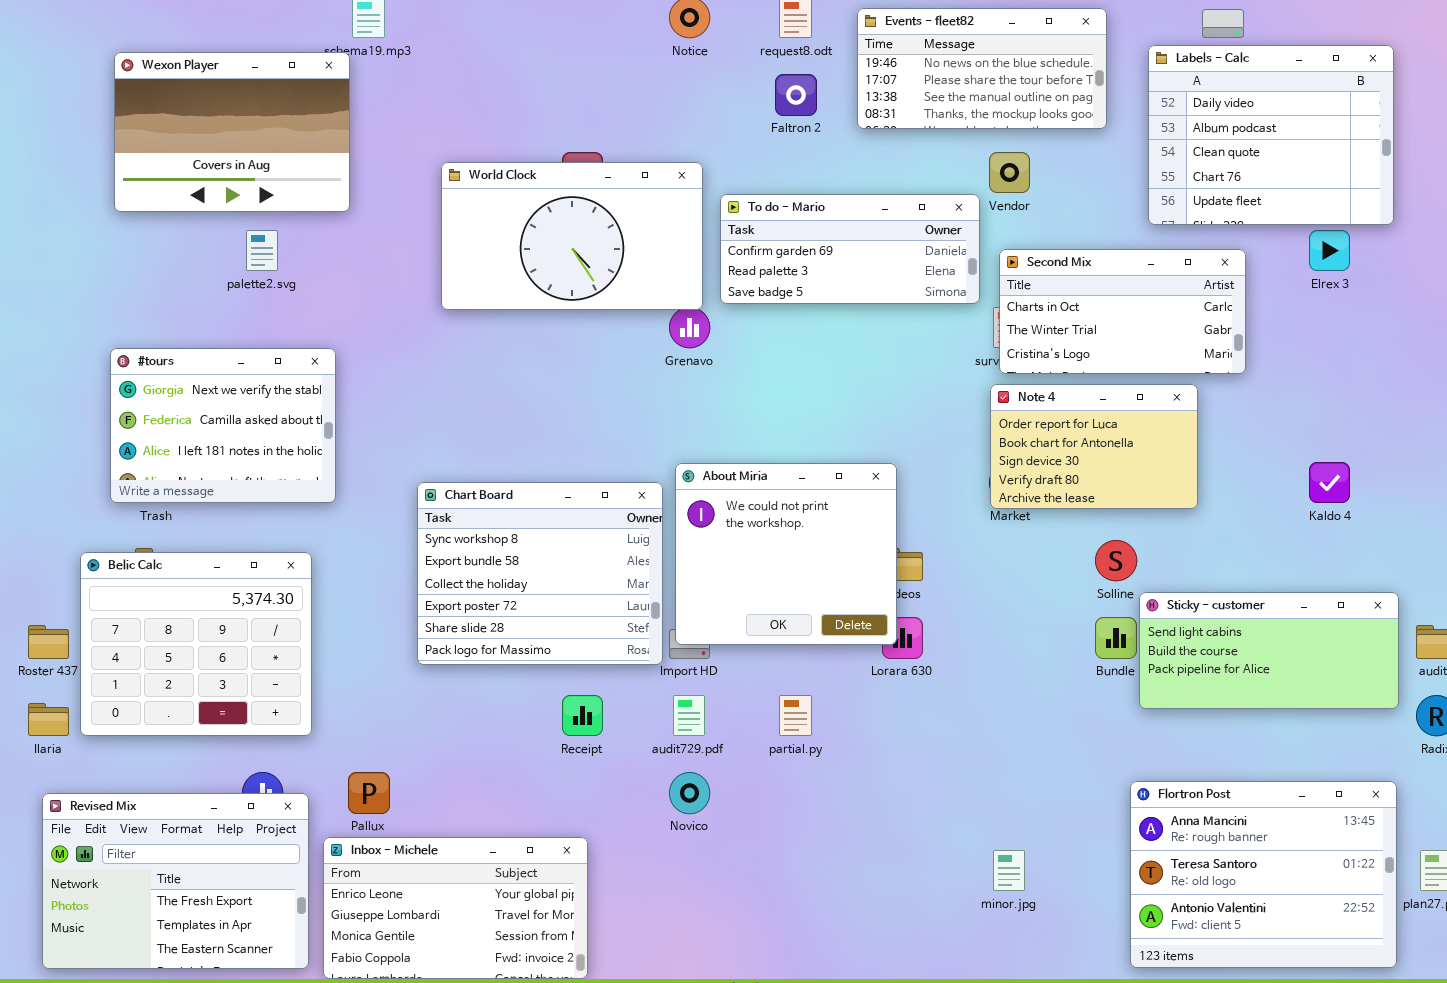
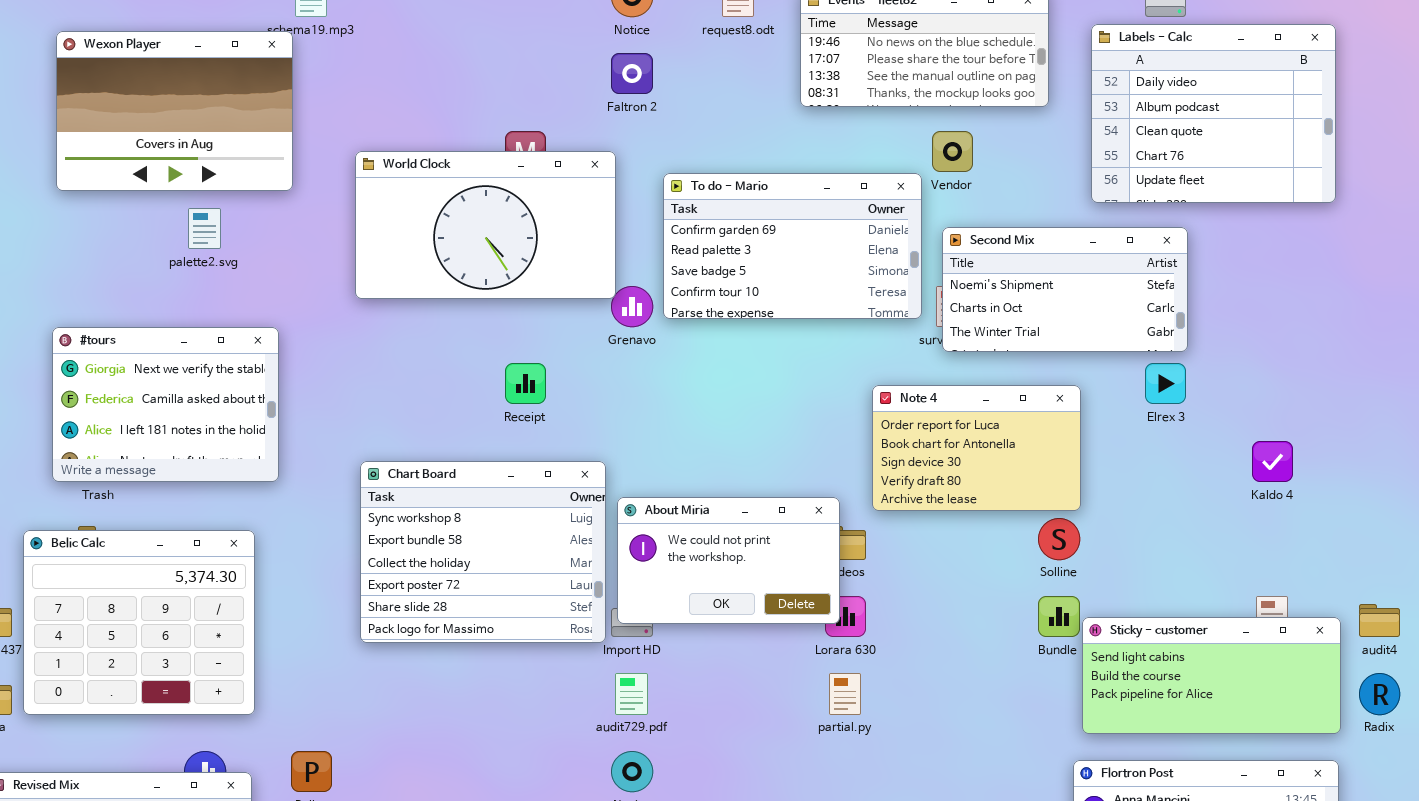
Faltron 2: [775,74,817,116] -> [611,53,653,94], moved
World Clock: [441,162,703,310] -> [355,151,616,299], moved
To do - Mario: [720,194,980,304] -> [663,173,922,319], resized
Elrex 3: [1309,230,1350,271] -> [1145,363,1186,404], moved
Second Mix: [999,249,1246,374] -> [942,227,1188,352], scrolled up 1 row
Note 4: [990,384,1198,509] -> [872,385,1081,511], moved
About Miria: [675,463,897,645] -> [617,497,840,624], resized
Sticky - customer: [1139,592,1399,709] -> [1082,617,1341,734], moved
Receipt: [562,695,603,736] -> [505,363,546,404], moved
partial.py: [779,695,812,736] -> [829,673,861,715], moved

